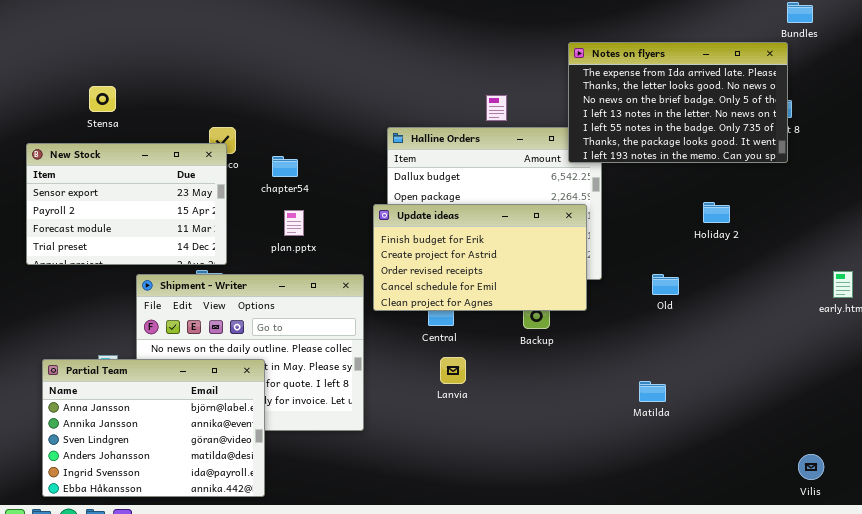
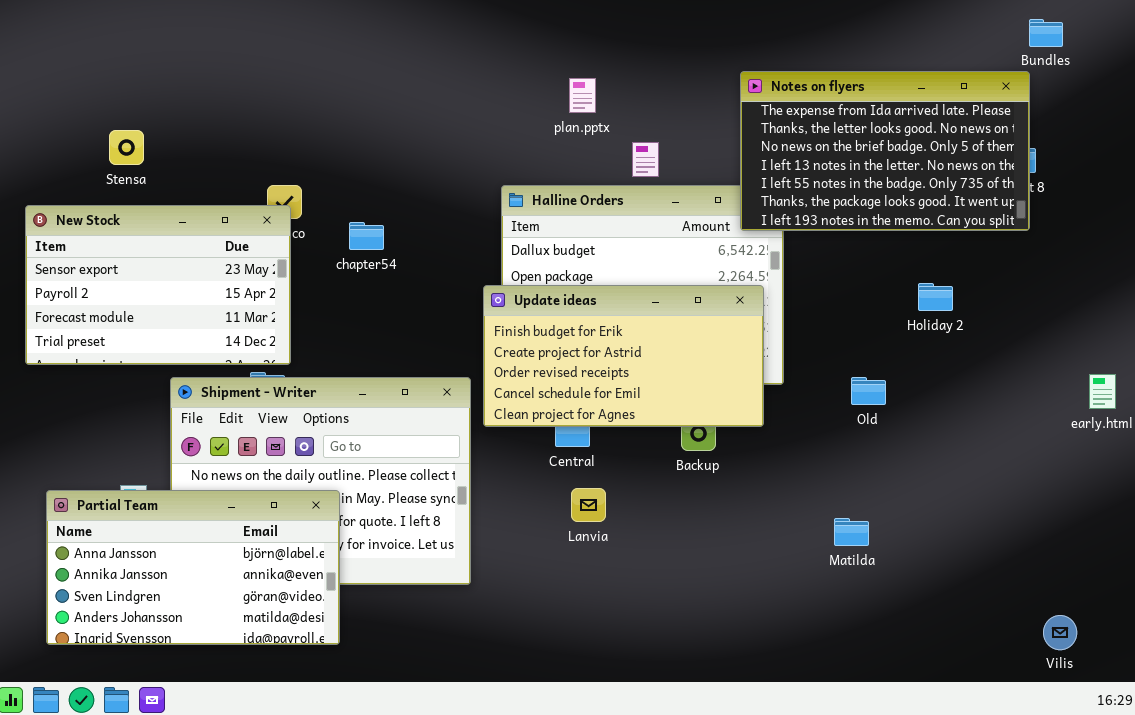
plan.pptx: [284,210,304,236] -> [569,78,596,113], moved
Partial Team: [42,359,265,497] -> [46,490,340,645], resized

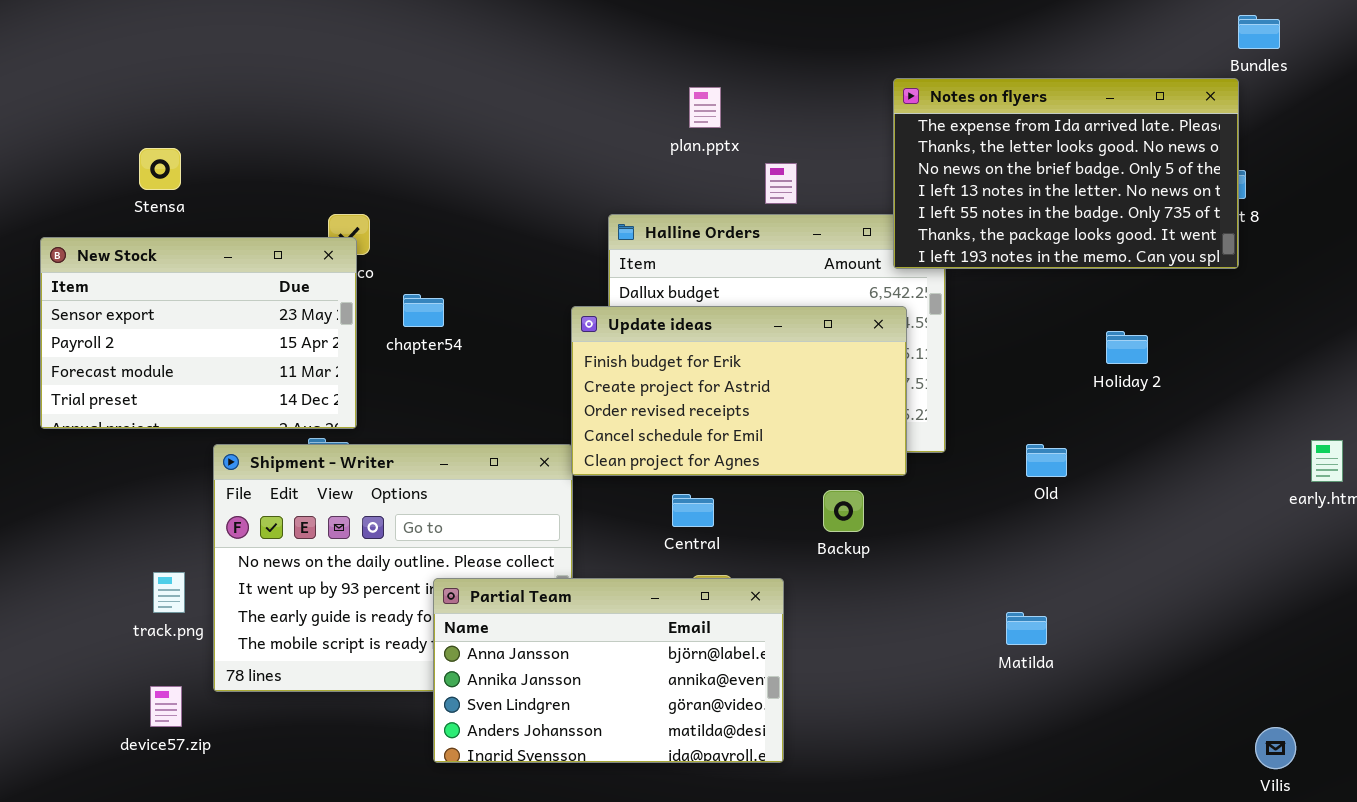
chapter54: [349,222,384,250] -> [403,294,444,327], moved
Update ideas: [483,285,764,427] -> [571,306,907,476], moved
Partial Team: [46,490,340,645] -> [433,578,784,763], moved

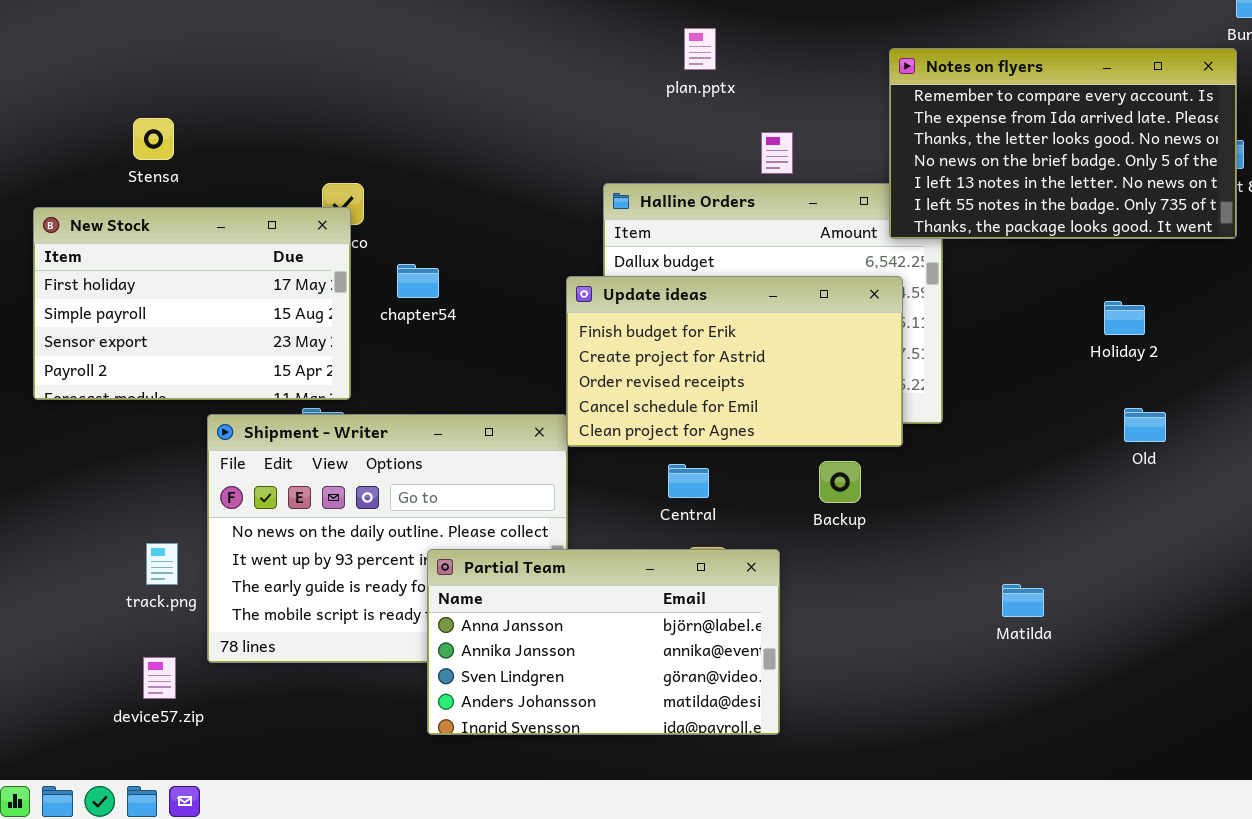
Notes on flyers: [893,78,1239,269] -> [889,48,1237,239], scrolled up 1 row
plan.pptx: [689,87,721,128] -> [684,28,716,70], moved
New Stock: [40,237,357,429] -> [33,207,351,400], scrolled up 2 rows
Old: [1026,444,1067,477] -> [1124,408,1166,442], moved

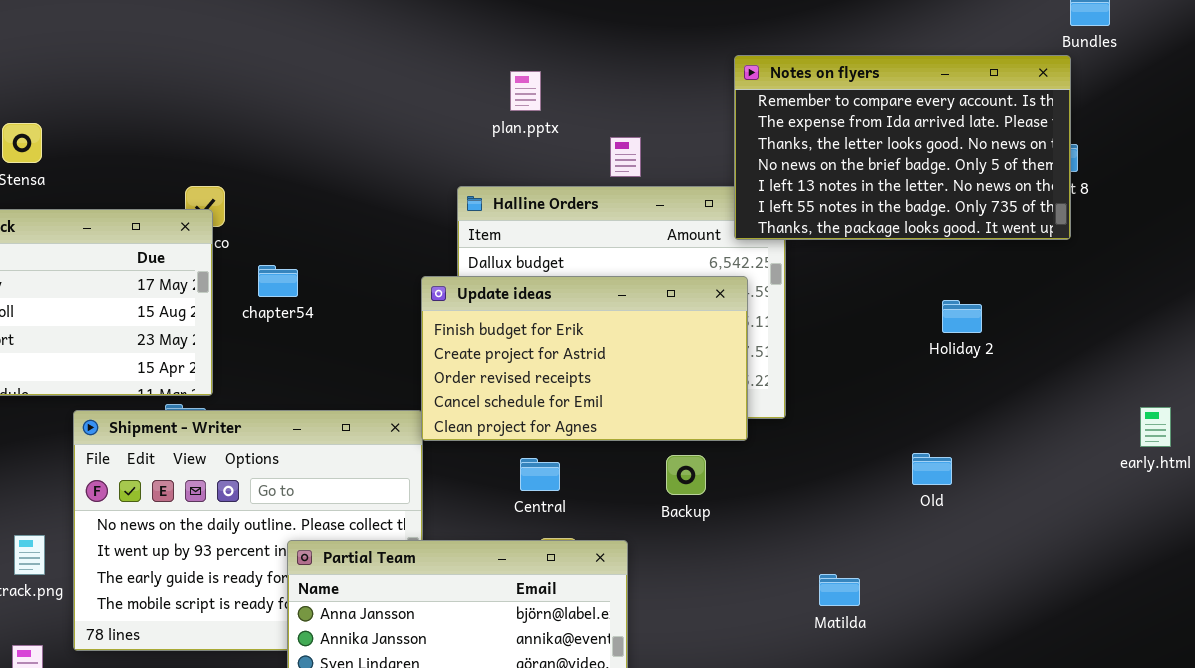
plan.pptx: [684,28,716,70] -> [510,71,541,111], moved
Old: [1124,408,1166,442] -> [912,453,952,485], moved
Matilda: [1002,584,1044,617] -> [819,574,860,606], moved

